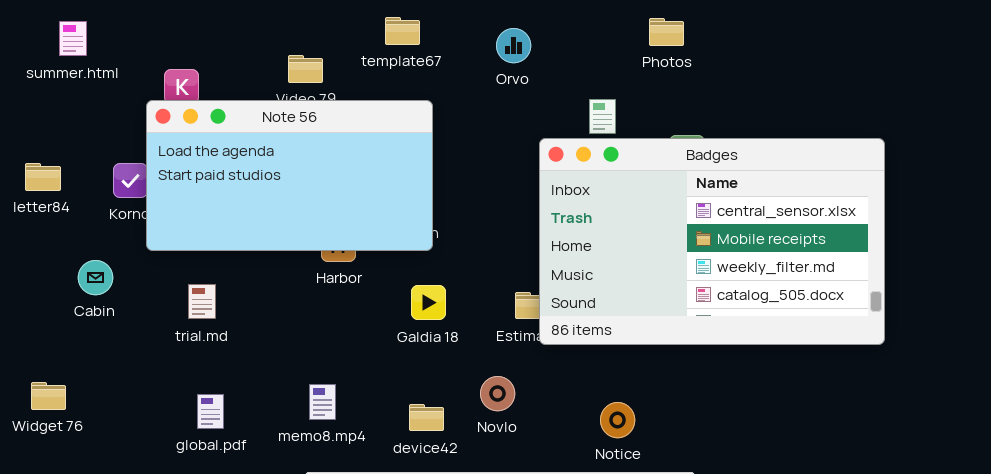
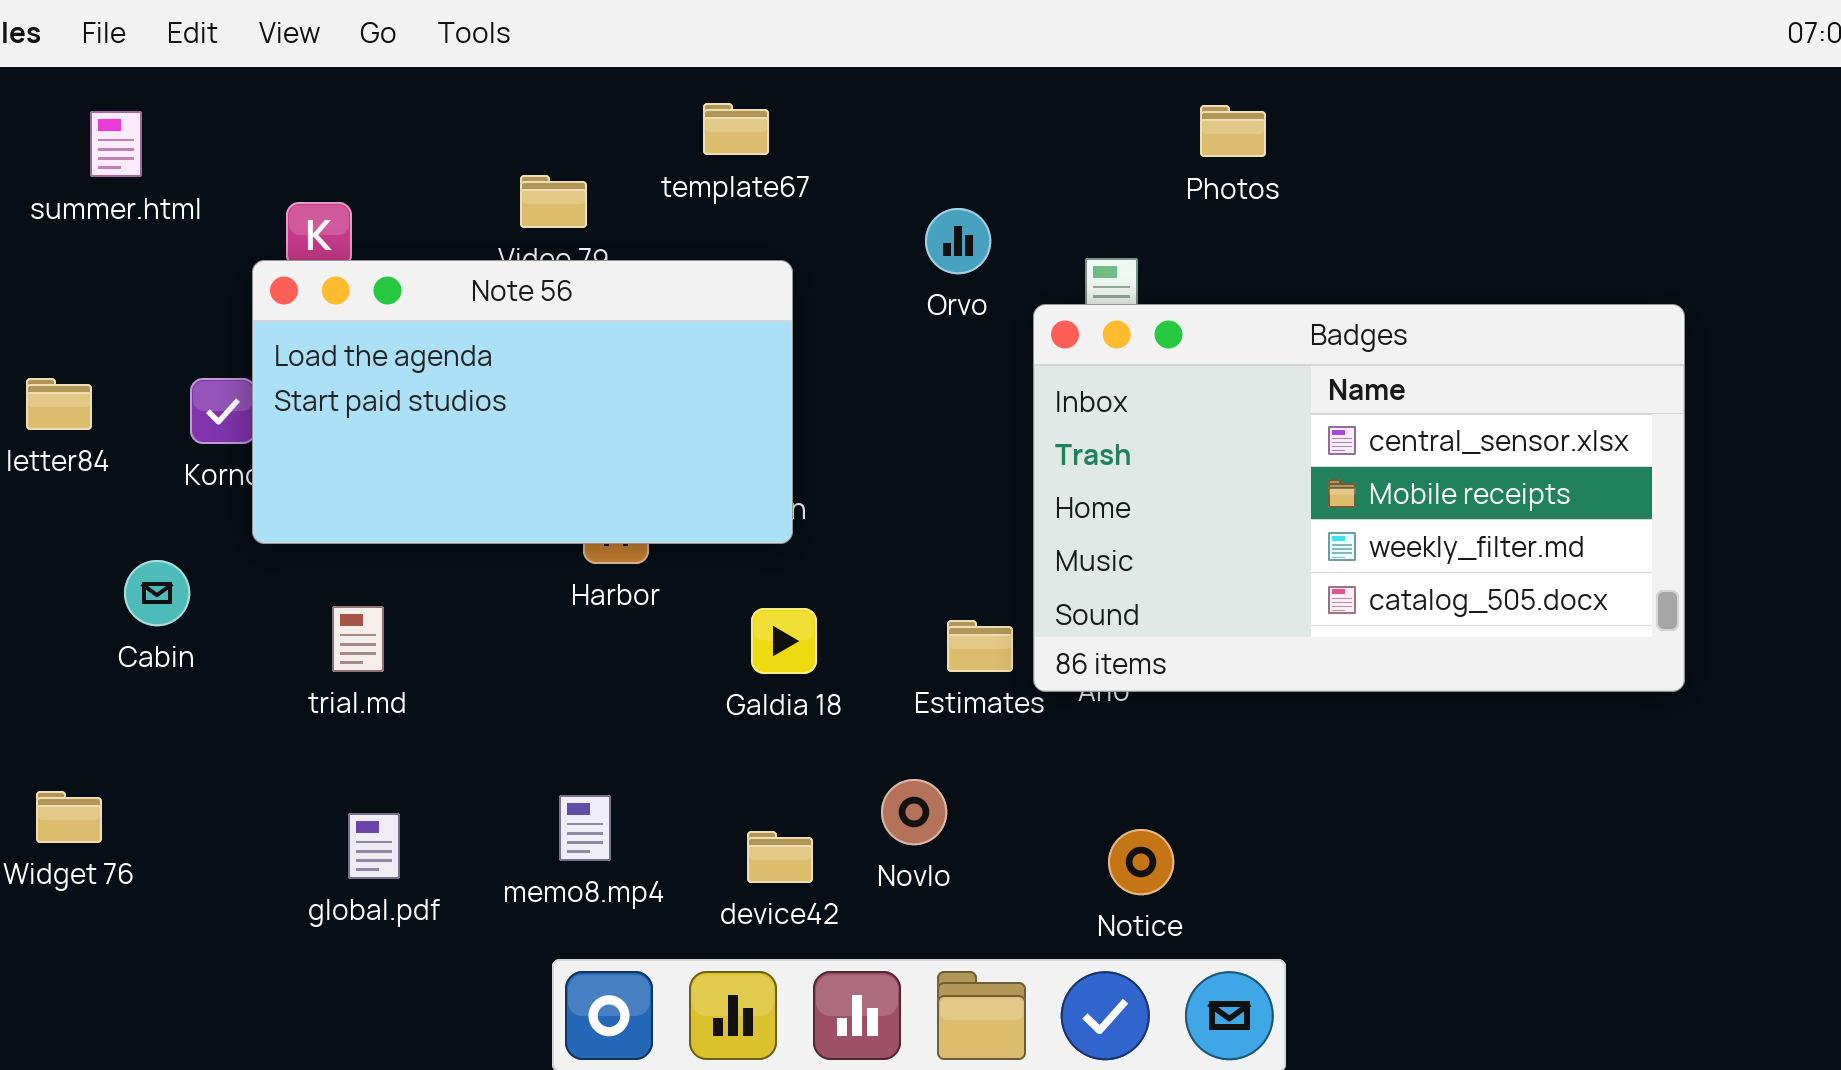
Orvo: [496,28,531,63] -> [925,208,991,274], moved
Badges: [539,138,885,345] -> [1033,304,1685,692], moved

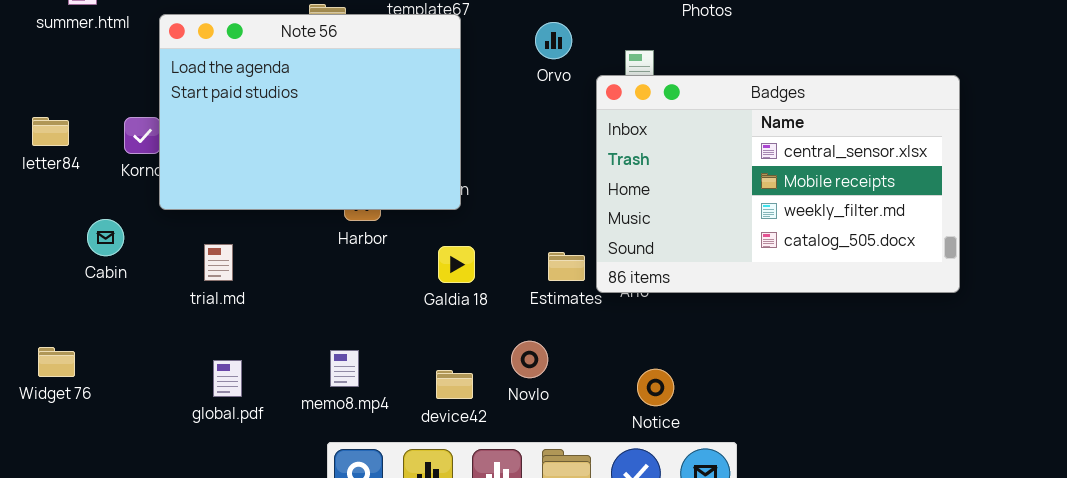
Note 56: [252,260,793,544] -> [159,14,461,210], resized

